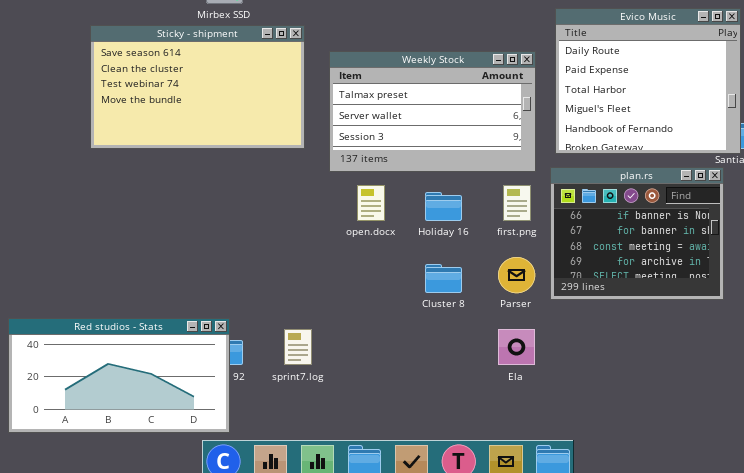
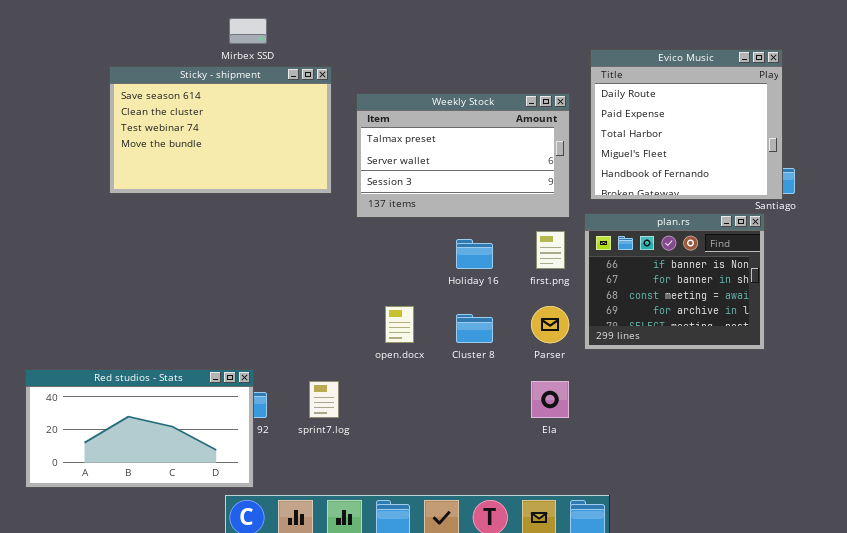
open.docx: [357,185,385,221] -> [385,306,414,343], moved

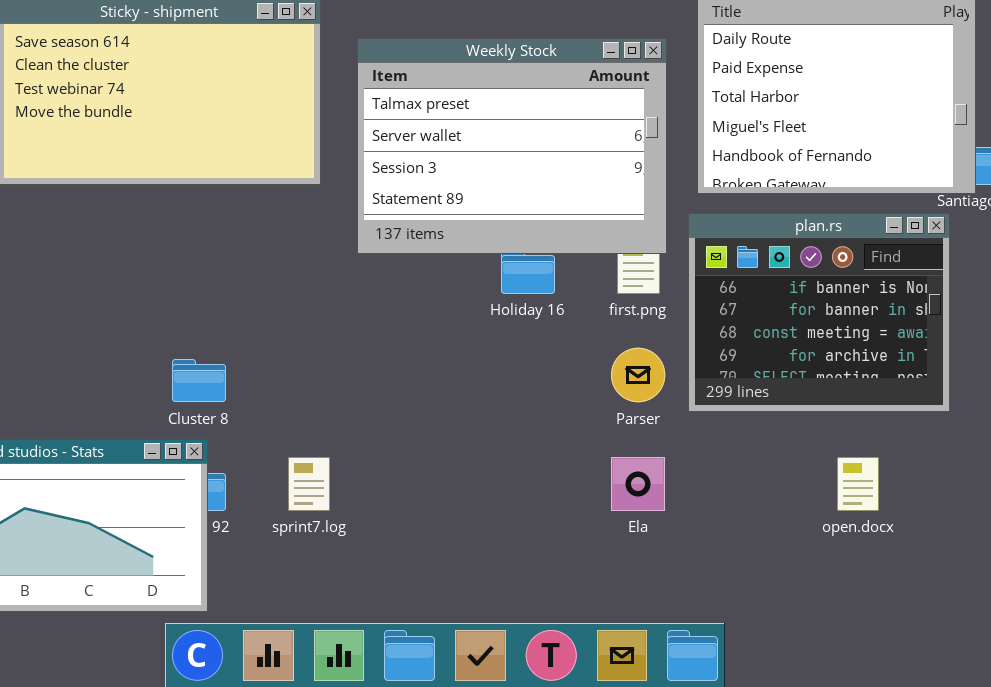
Weekly Stock: [356,93,570,218] -> [357,38,667,254], resized
open.docx: [385,306,414,343] -> [837,457,879,511], moved
Cluster 8: [456,314,493,343] -> [172,359,226,402], moved

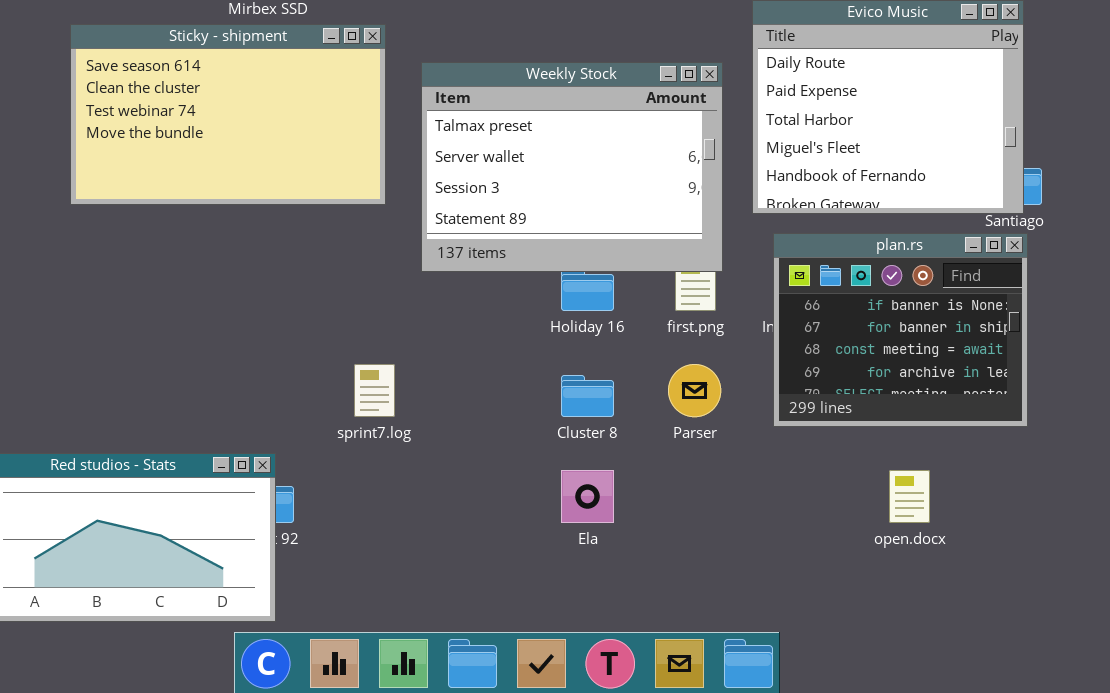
plan.rs: [688,213,950,412] -> [773,233,1028,427], moved
Cluster 8: [172,359,226,402] -> [561,375,614,417], moved
sprint7.log: [288,457,330,511] -> [354,364,395,417], moved
Ela: [611,457,665,511] -> [561,470,614,523], moved

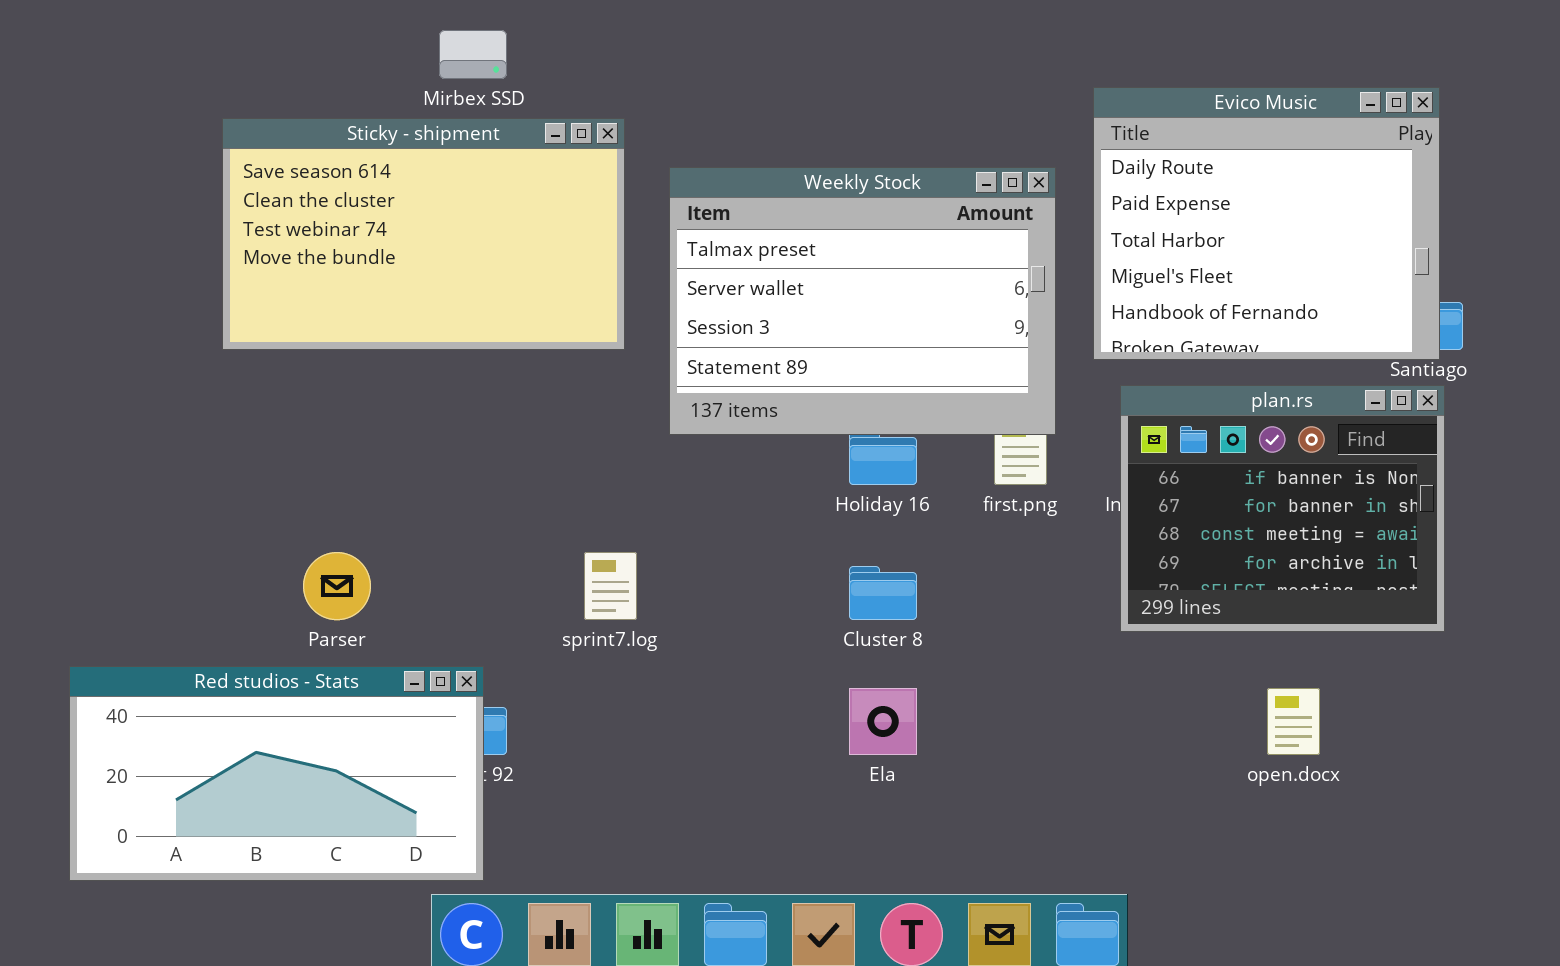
Parser: [668,364,721,417] -> [303,552,371,620], moved

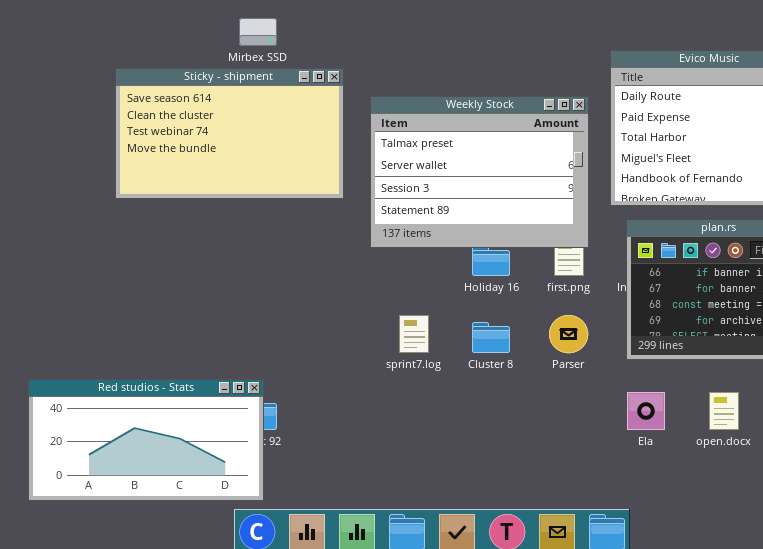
Parser: [303,552,371,620] -> [549,315,588,353], moved
sprint7.log: [584,552,637,620] -> [399,315,429,353], moved
Ela: [849,688,917,755] -> [627,392,665,430], moved

